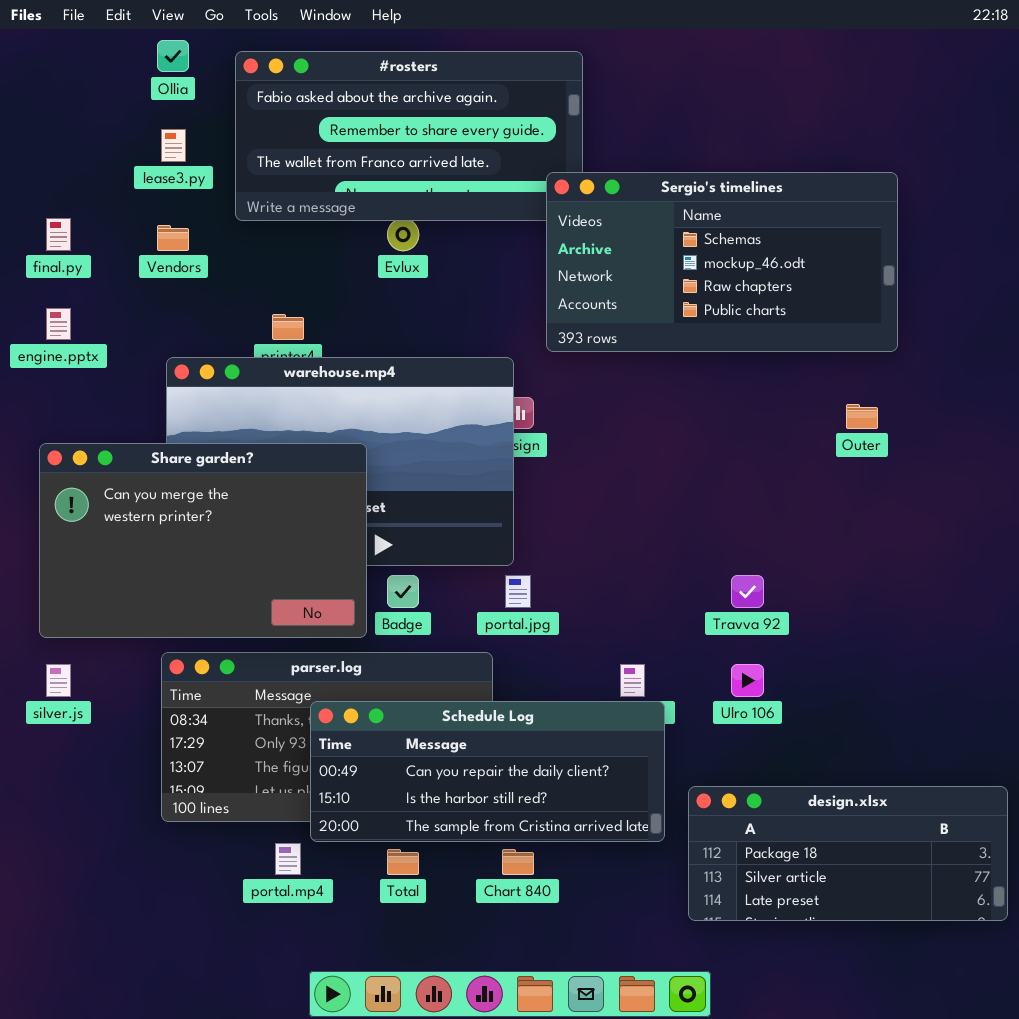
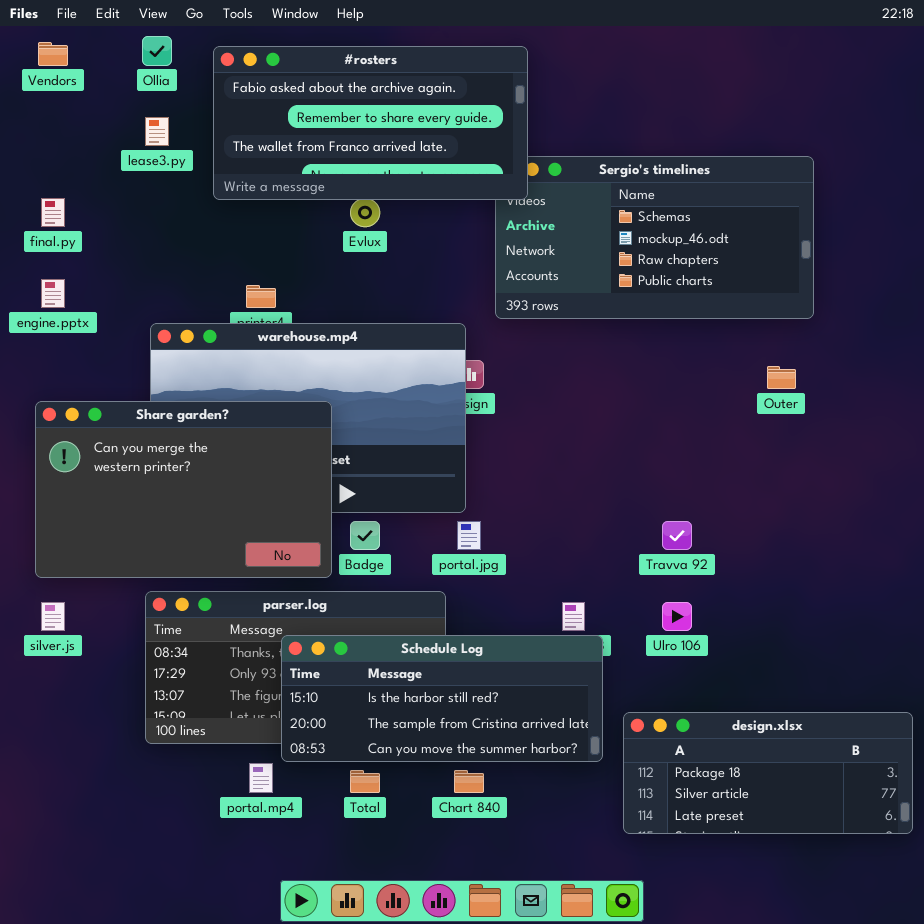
#rosters: [235,51,583,221] -> [213,46,528,200], raised
Vendors: [157,225,189,251] -> [38,42,68,66], moved
Schedule Log: [310,701,665,842] -> [281,635,603,762], scrolled down 1 row

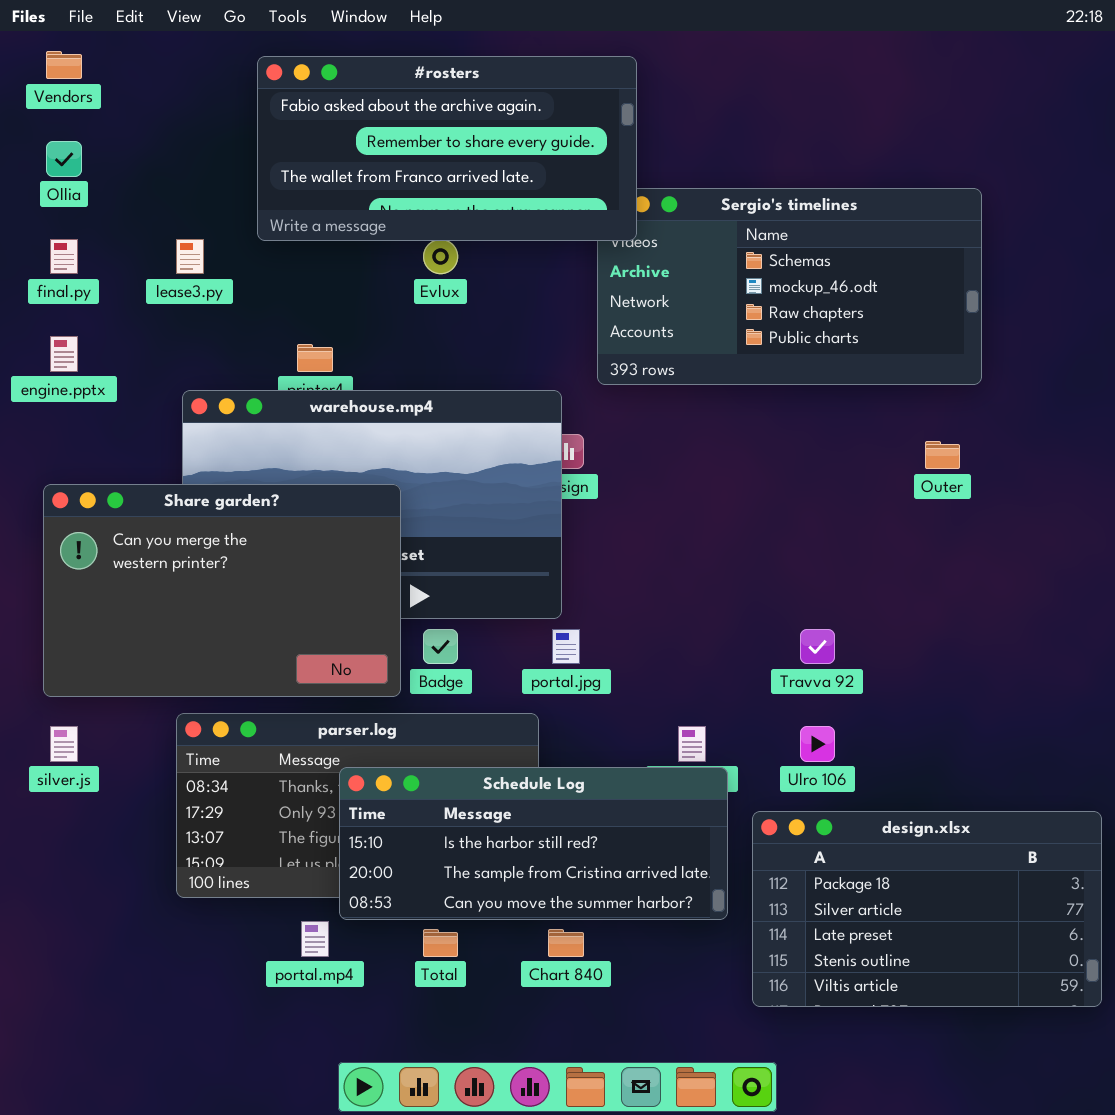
Ollia: [142,36,172,66] -> [46,141,82,177], moved
lease3.py: [145,117,169,146] -> [176,239,204,274], moved
design.xlsx: [623,712,913,834] -> [752,811,1102,1007], resized

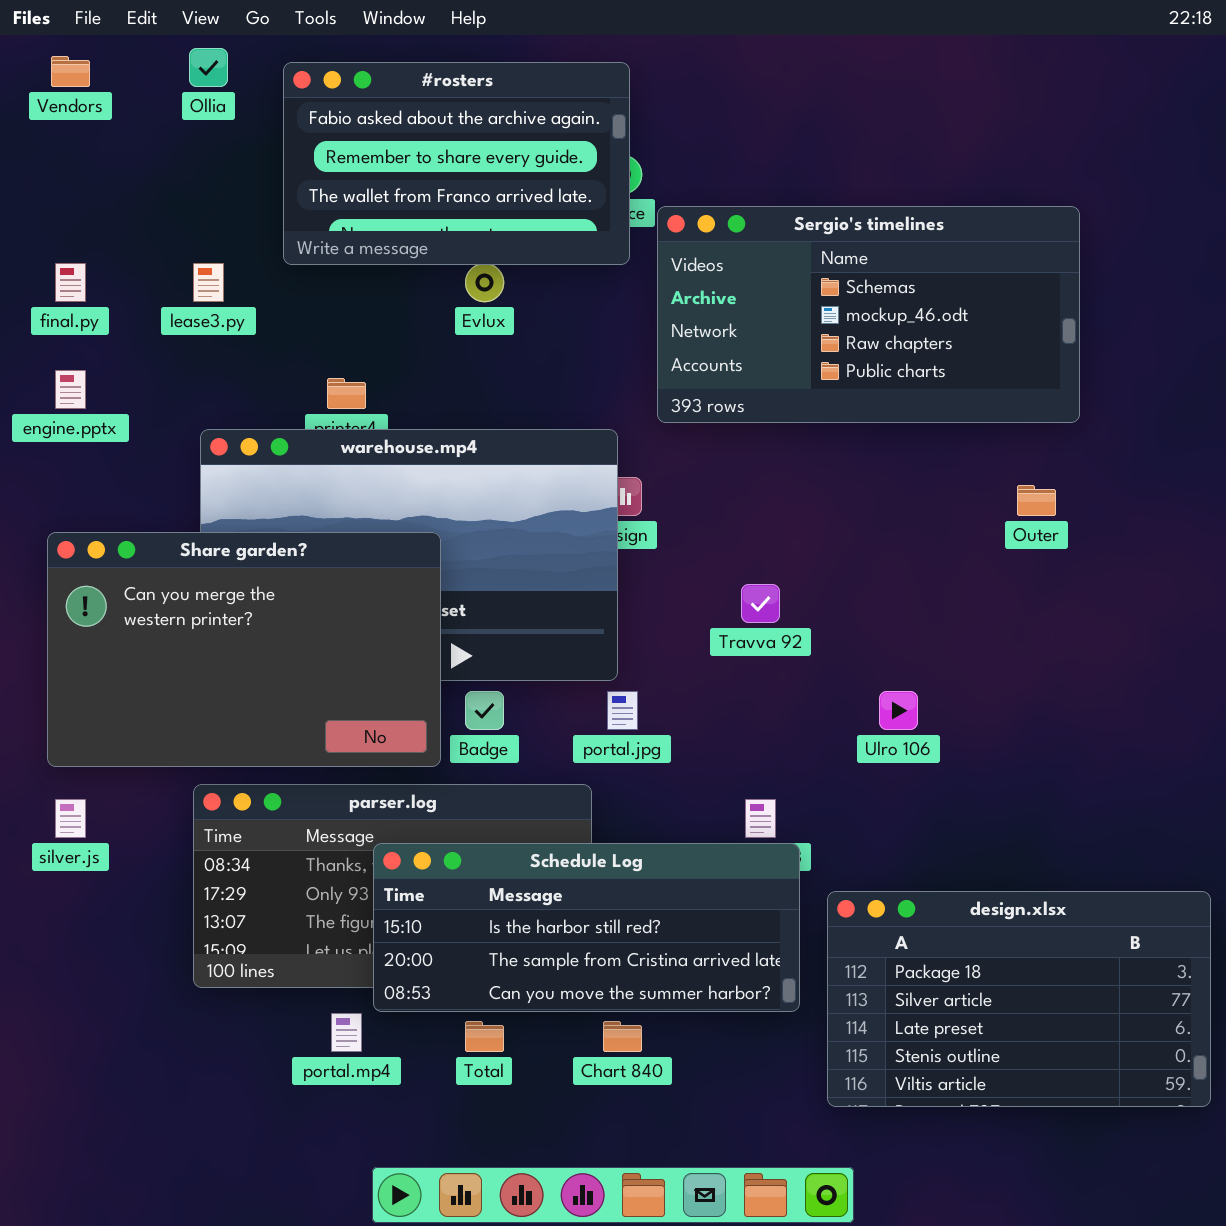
#rosters: [257,56,637,241] -> [283,62,630,265], resized
Ollia: [46,141,82,177] -> [189,48,228,87], moved
Travva 92: [800,629,835,664] -> [741,584,780,623], moved
Ulro 106: [800,726,835,762] -> [879,691,918,730], moved

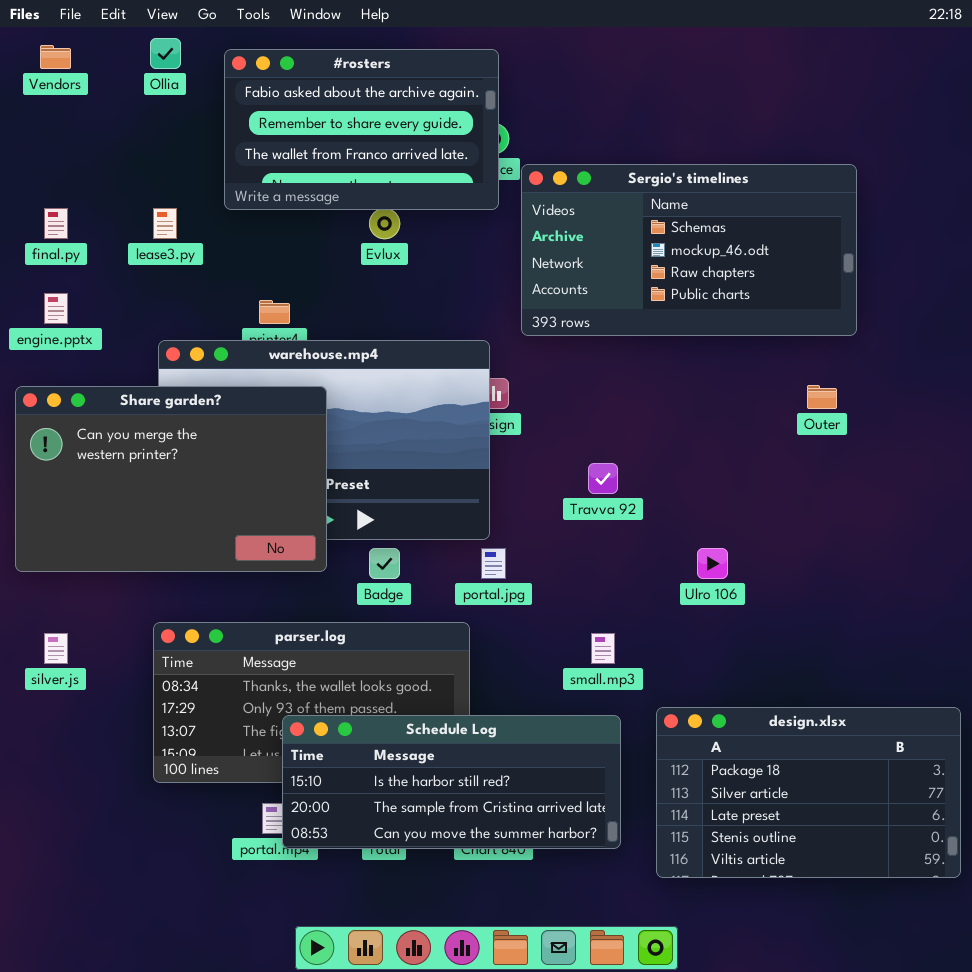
Share garden?: [47,532,441,767] -> [15,386,327,572], moved
Schedule Log: [373,843,800,1012] -> [282,715,621,849], moved

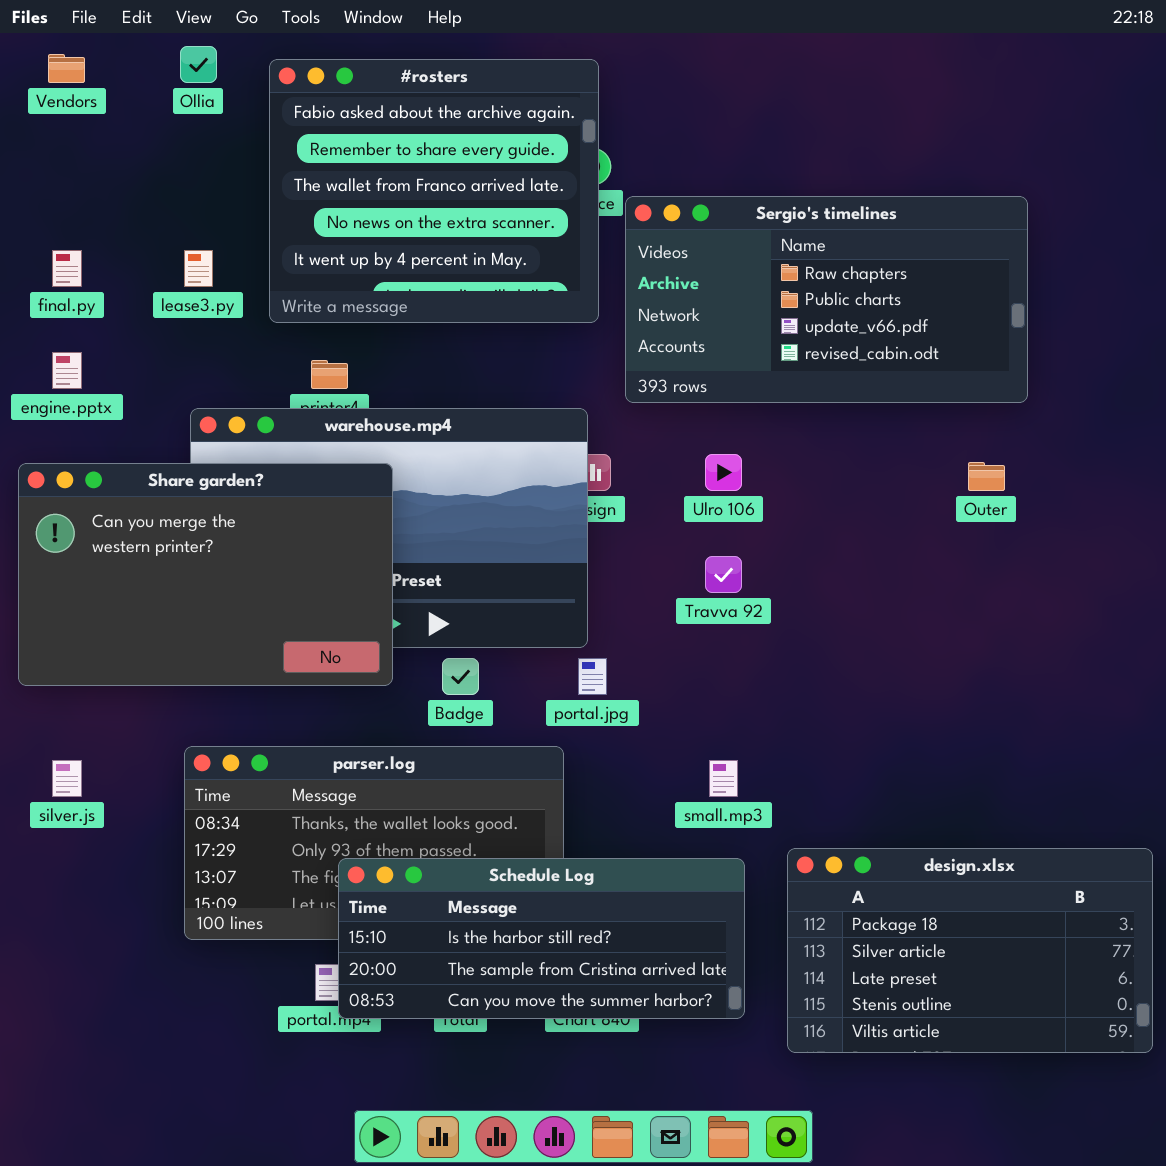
#rosters: [224,49,499,210] -> [269,59,599,323], resized
Sergio's timelines: [521,164,857,336] -> [625,196,1028,403], scrolled down 2 rows
Ulro 106: [697,548,728,579] -> [705,454,742,491], moved

